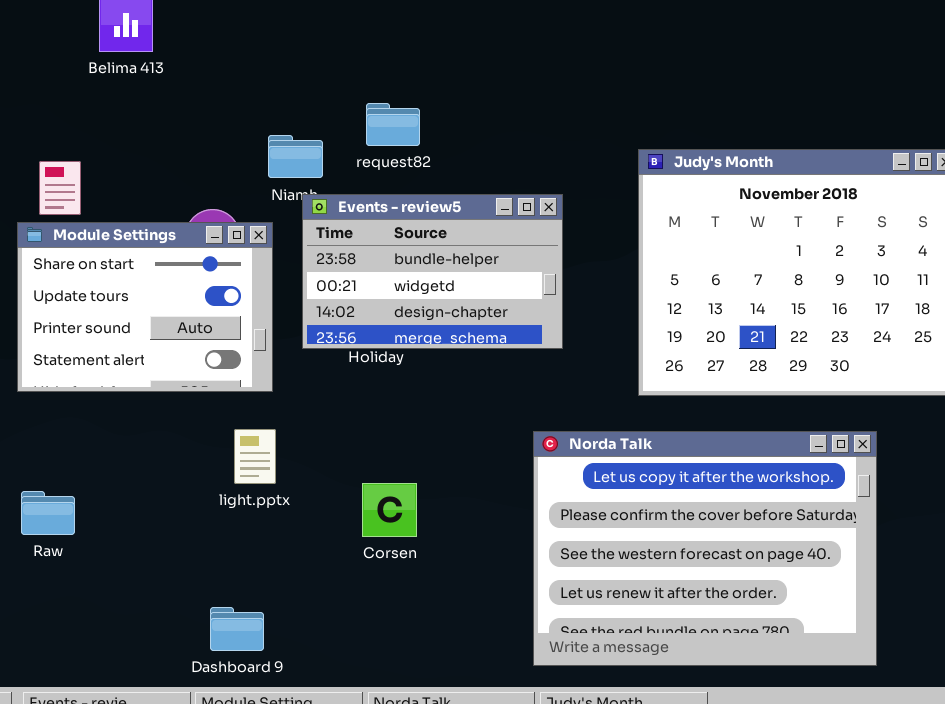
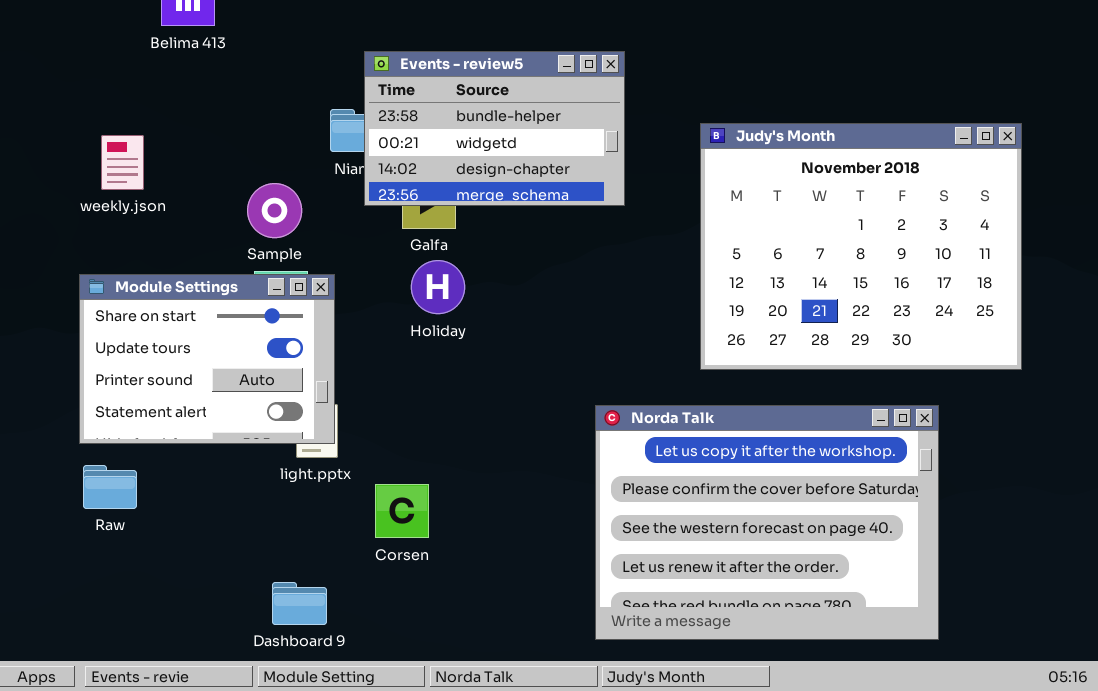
Events - review5: [302,194,563,349] -> [364,51,625,206], moved
Module Settings: [17,222,273,392] -> [79,274,335,444], moved
Corsen: [362,483,417,537] -> [375,484,429,538], moved

